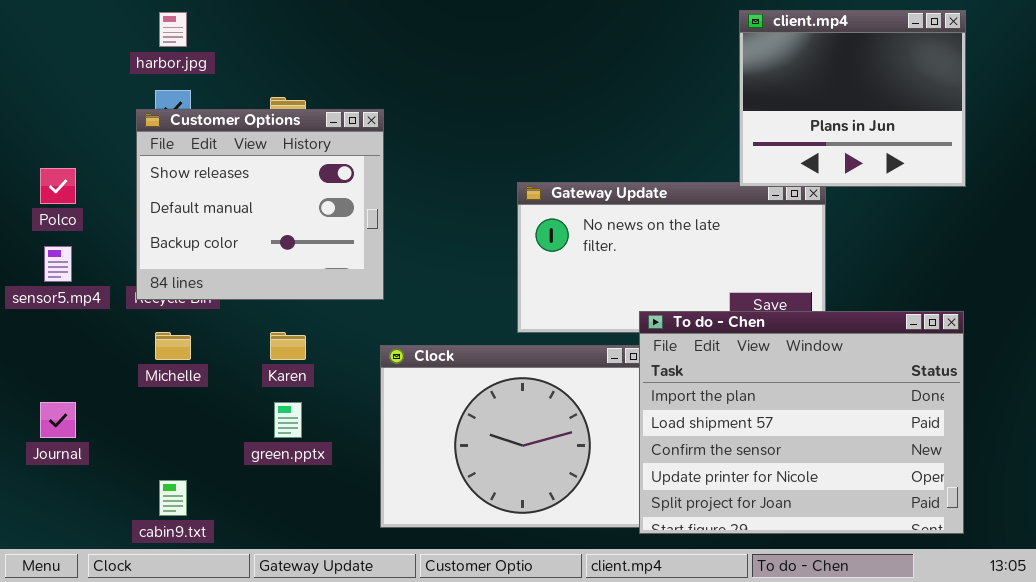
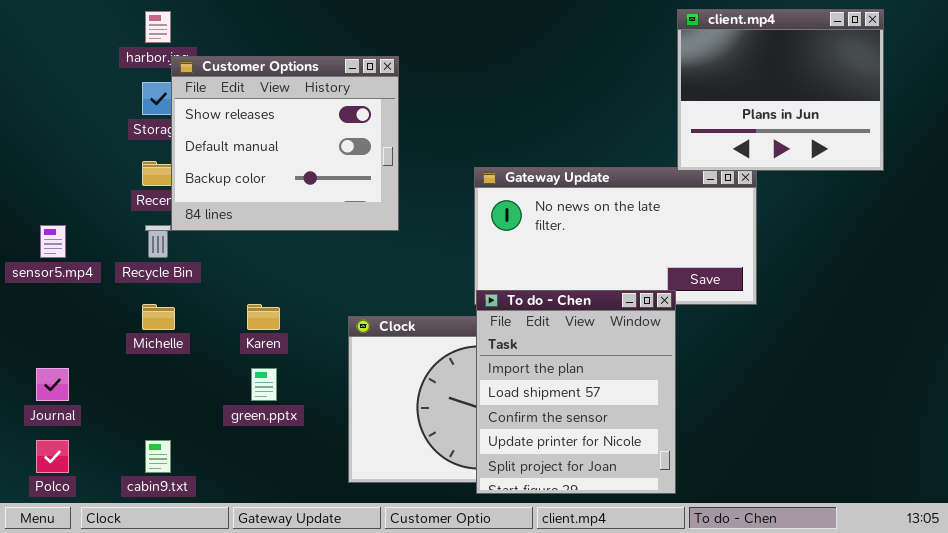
Customer Options: [136,109,384,300] -> [171,56,399,231], moved
Polco: [40,168,76,204] -> [36,440,69,473], moved
To do - Chen: [639,311,964,534] -> [476,290,676,494], moved, resized

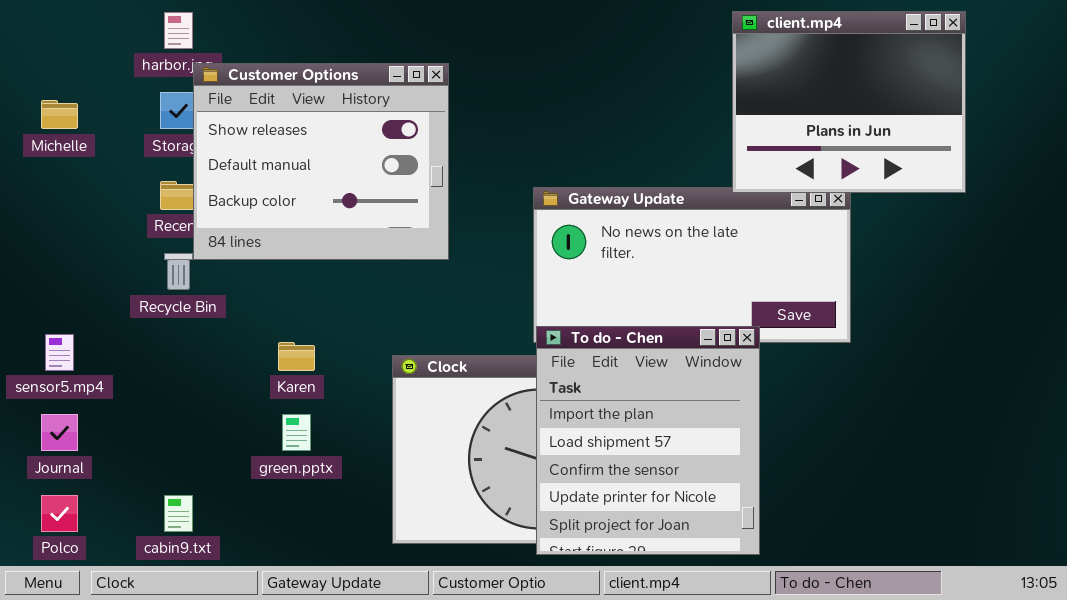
client.mp4: [677,9,884,171] -> [732,11,966,193], moved
sensor5.mp4: [40,225,66,258] -> [45,334,74,371], moved
Michelle: [142,304,175,330] -> [41,100,78,129], moved

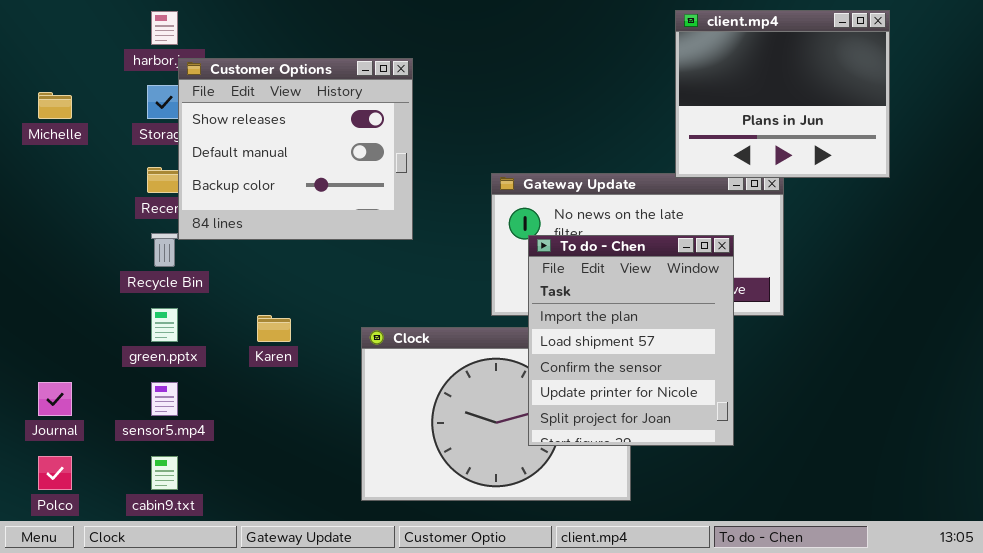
To do - Chen: [536,326,760,555] -> [528,235,734,446], moved
sensor5.mp4: [45,334,74,371] -> [151,382,178,416], moved
green.pptx: [282,414,311,451] -> [151,308,178,342], moved

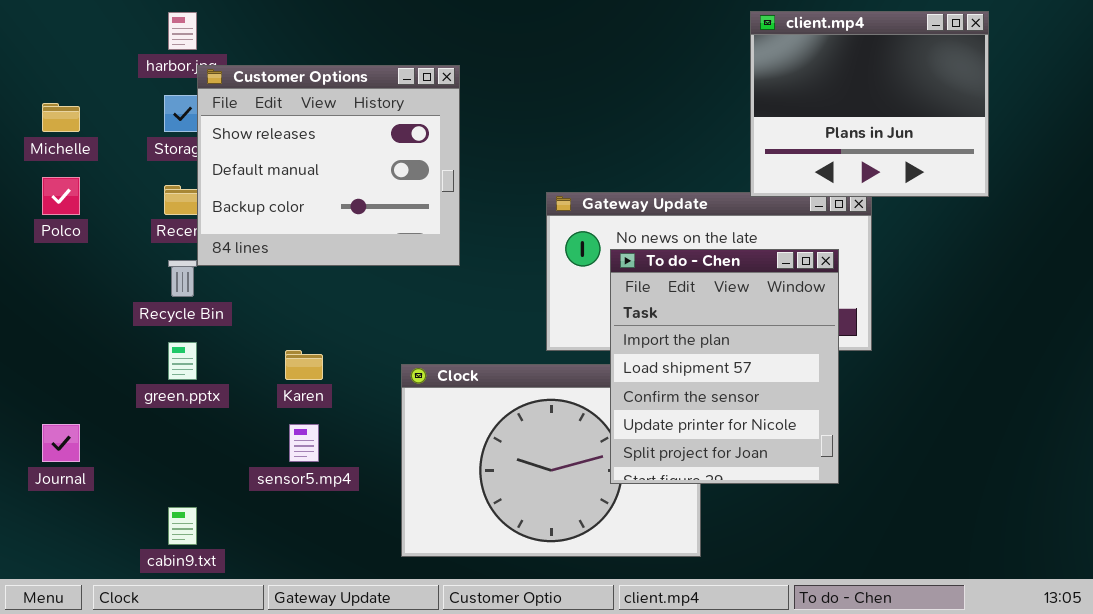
To do - Chen: [528,235,734,446] -> [610,249,839,484], moved
sensor5.mp4: [151,382,178,416] -> [289,424,319,462], moved
Polco: [38,456,72,490] -> [42,177,80,215], moved

